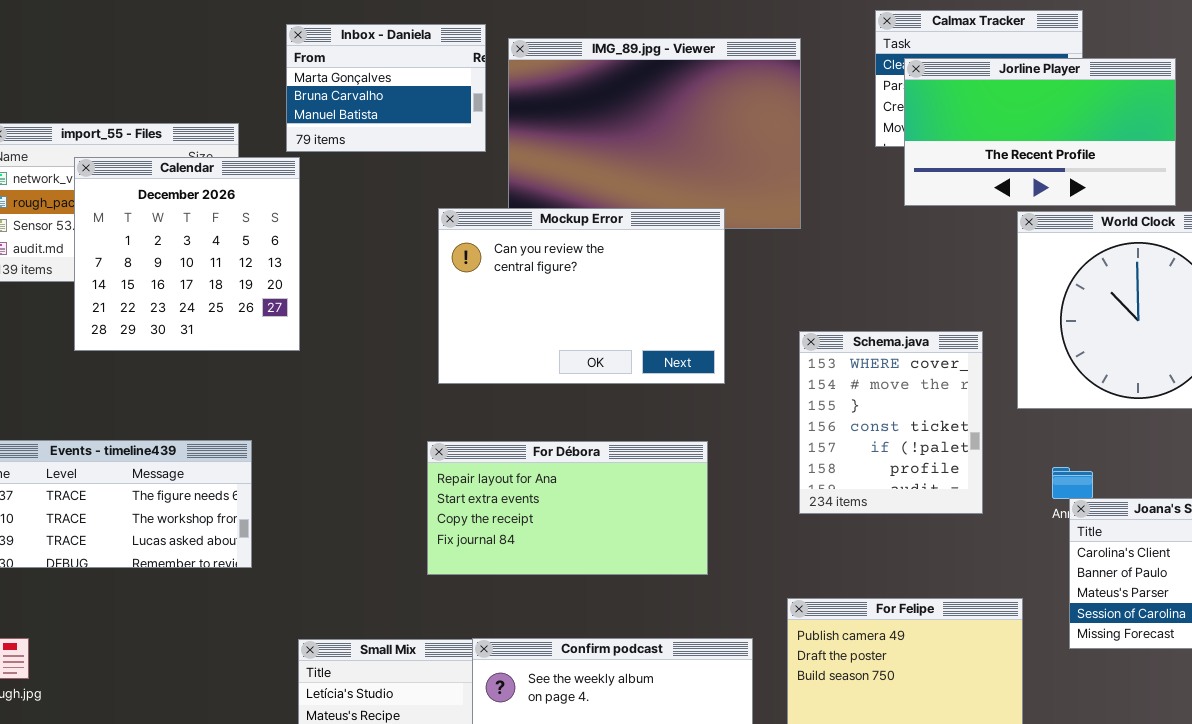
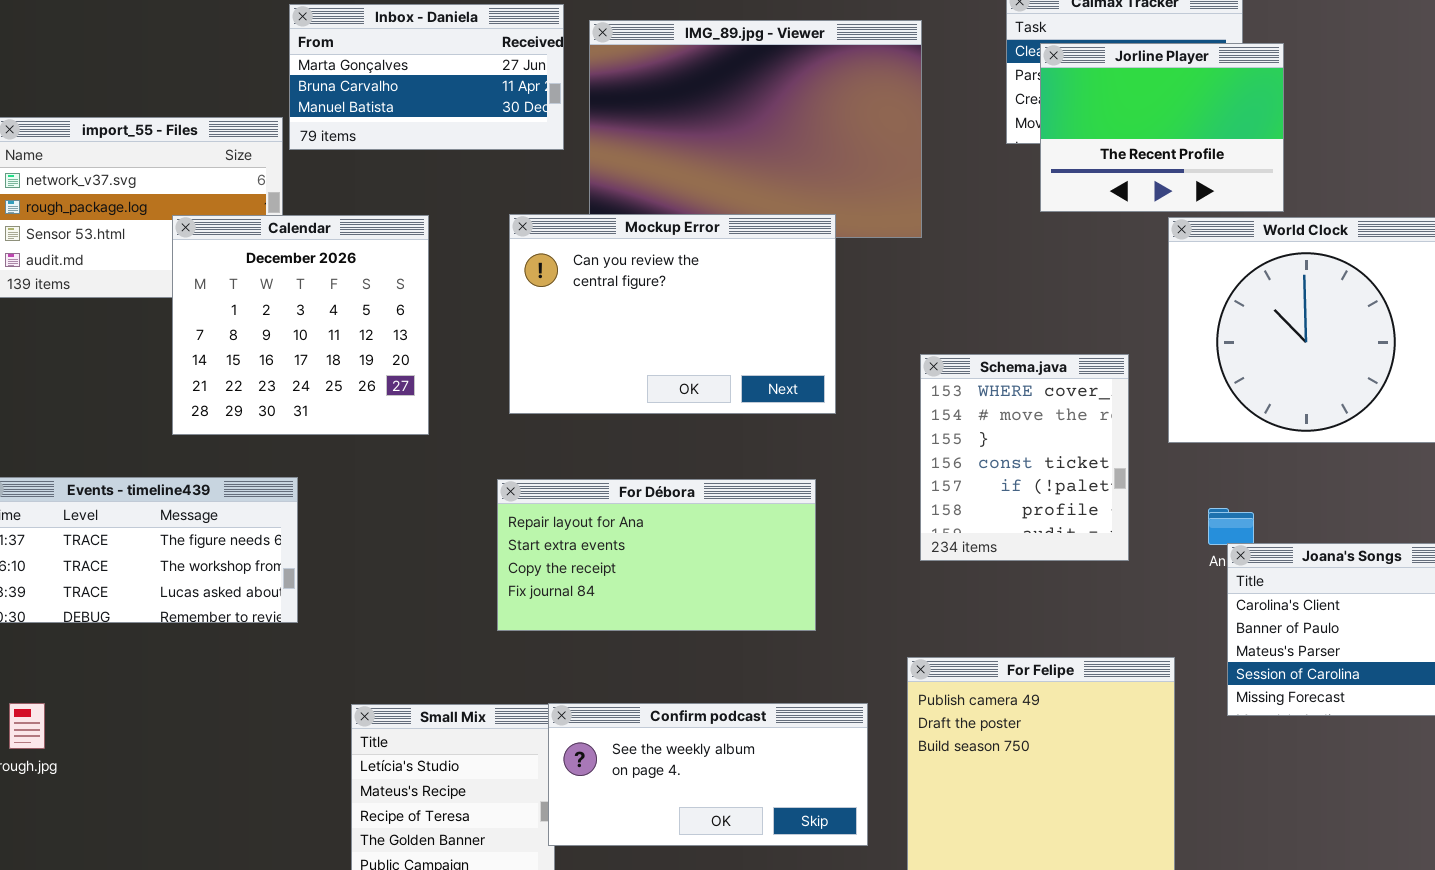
Inbox - Daniela: [286,24,486,152] -> [289,4,564,150], resized
Jorline Player: [904,58,1176,206] -> [1040,43,1284,212], resized
Calendar: [74,157,300,351] -> [172,215,429,435], moved

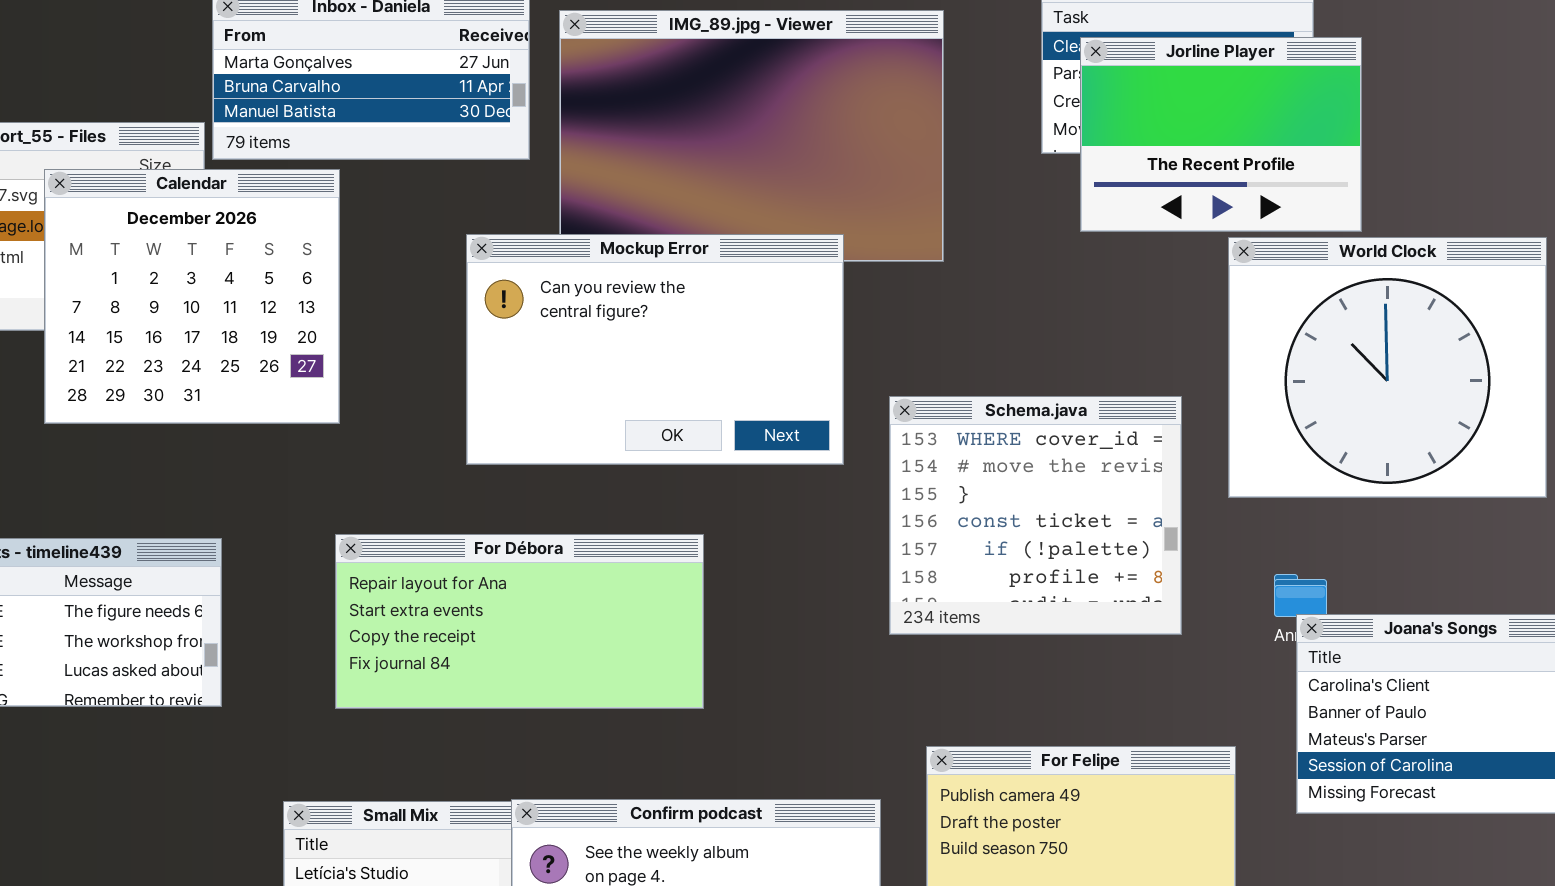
Calendar: [172,215,429,435] -> [44,169,340,424], moved
Schema.java: [920,354,1129,561] -> [889,396,1182,635], resized
For Débora: [497,479,816,631] -> [335,534,704,709], moved

